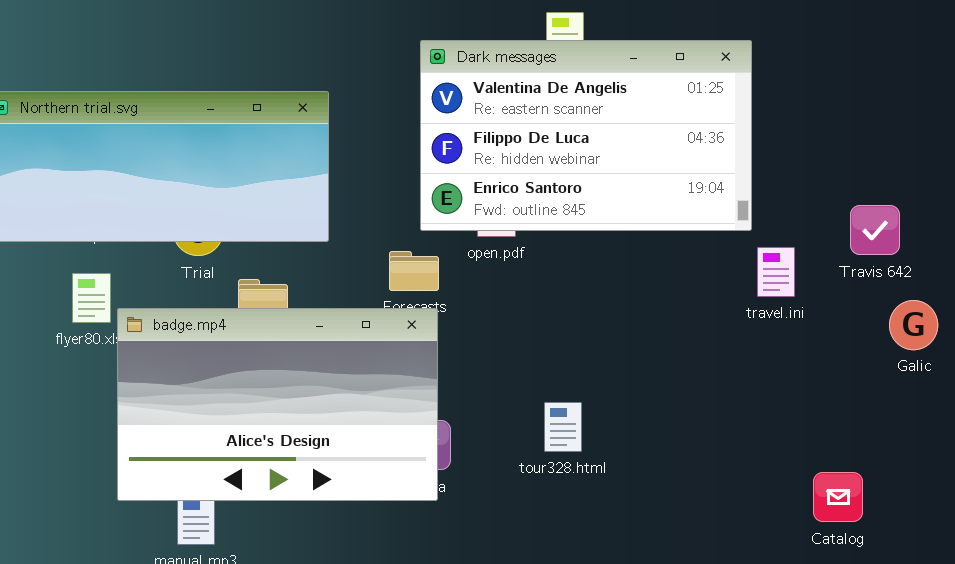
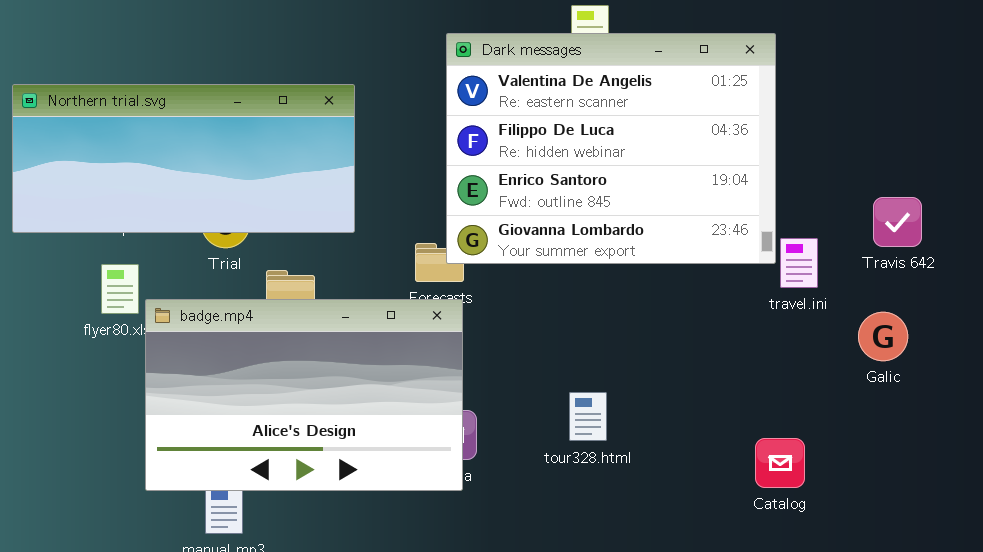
Dark messages: [420,40,752,231] -> [446,33,776,264], resized
Galic: [889,300,938,350] -> [858,312,908,361], moved
Catalog: [813,472,863,522] -> [755,438,805,488], moved

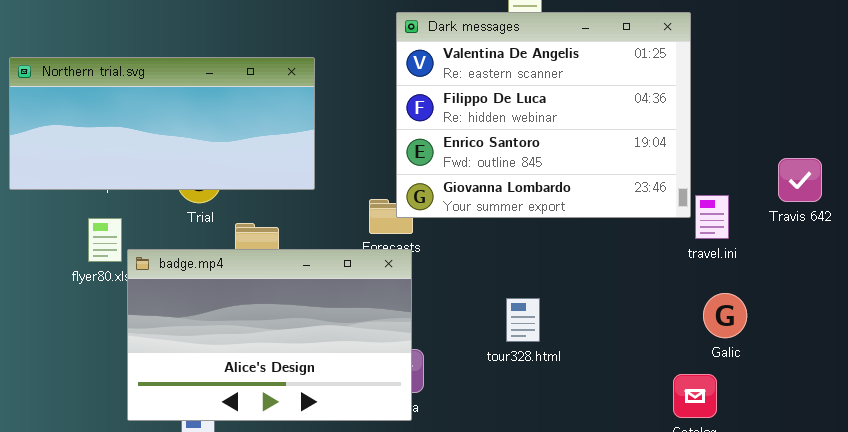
Galic: [858,312,908,361] -> [703,293,747,338], moved
tour328.html: [569,392,607,441] -> [506,298,540,342], moved

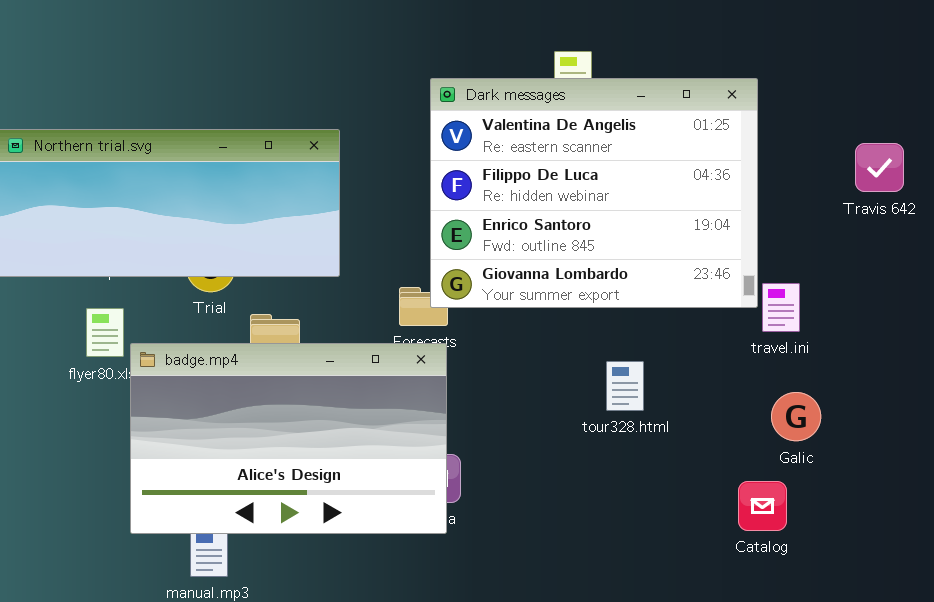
Travis 642: [778,158,822,202] -> [855,143,904,192], moved
tour328.html: [506,298,540,342] -> [606,361,644,411], moved

